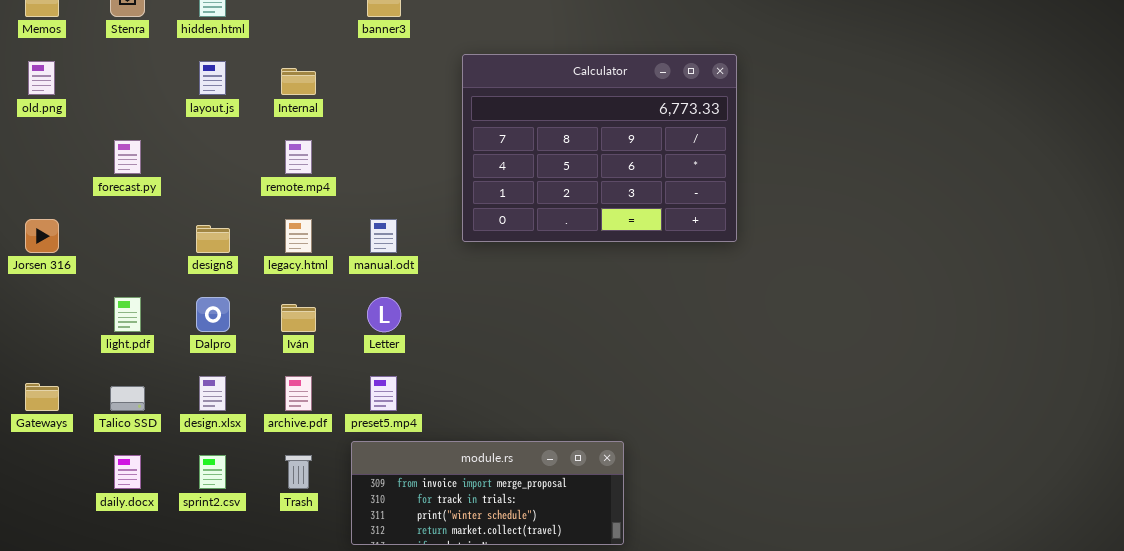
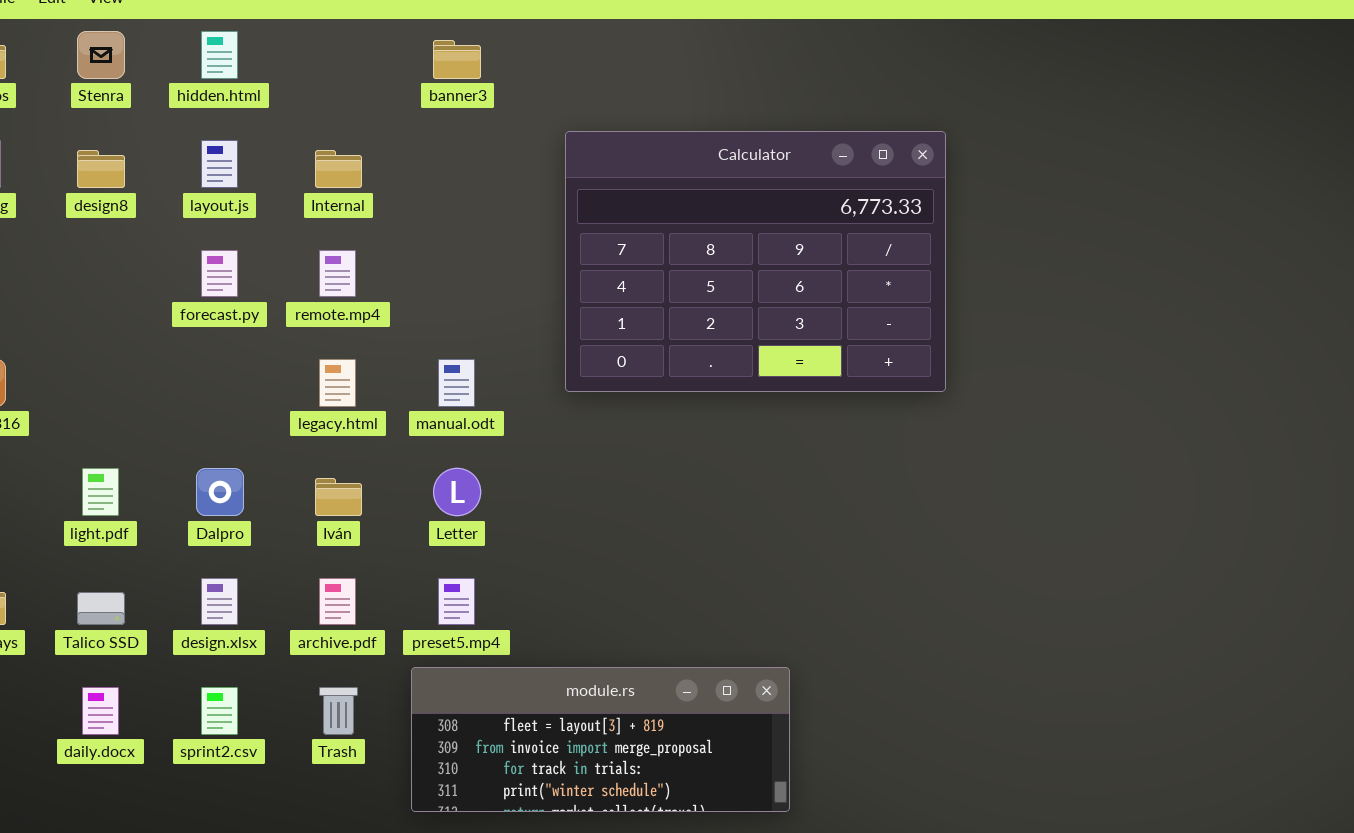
forecast.py: [114,140,141,174] -> [201,250,238,297], moved
design8: [196,225,230,253] -> [77,150,125,188], moved
module.rs: [351,441,624,545] -> [411,667,790,812], scrolled up 1 row

